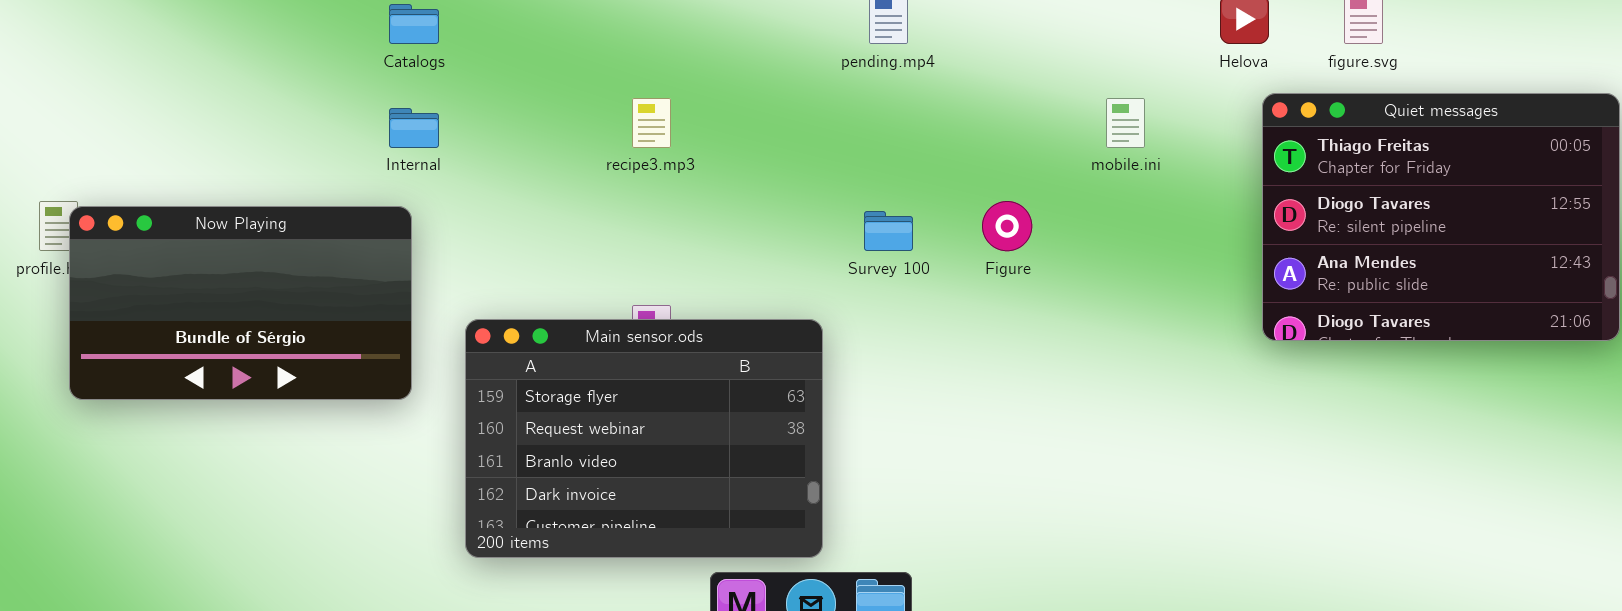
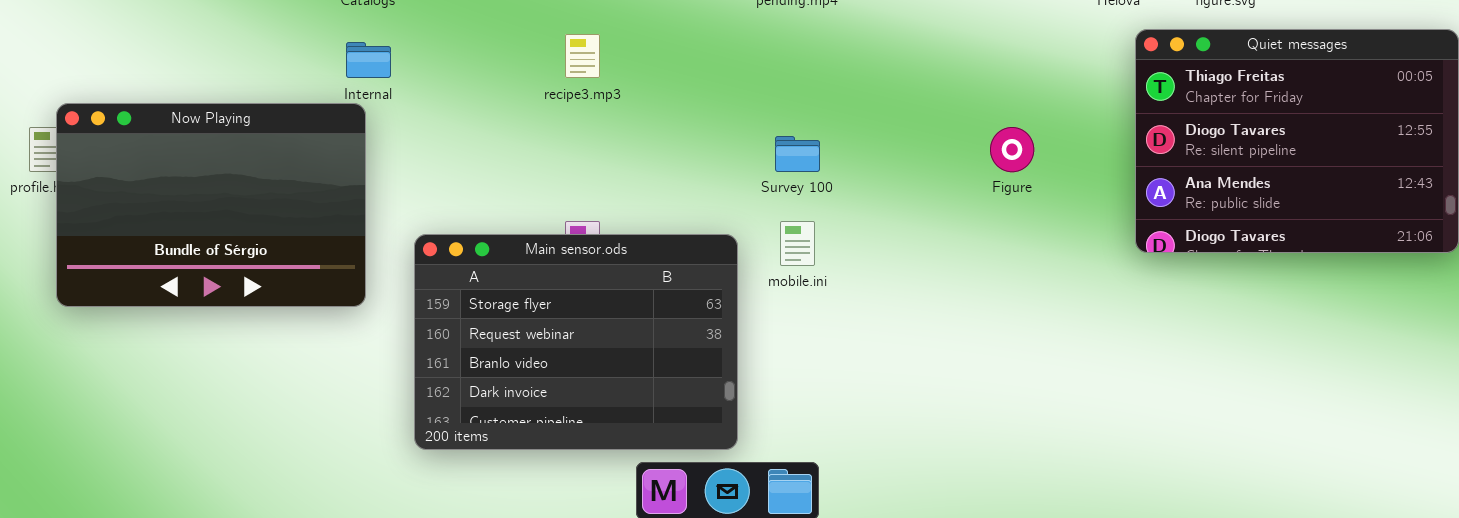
mobile.ini: [1106,98,1145,148] -> [780,221,815,266], moved
Figure: [982,201,1032,251] -> [990,127,1034,172], moved
Now Playing: [69,206,412,400] -> [56,103,366,307], resized

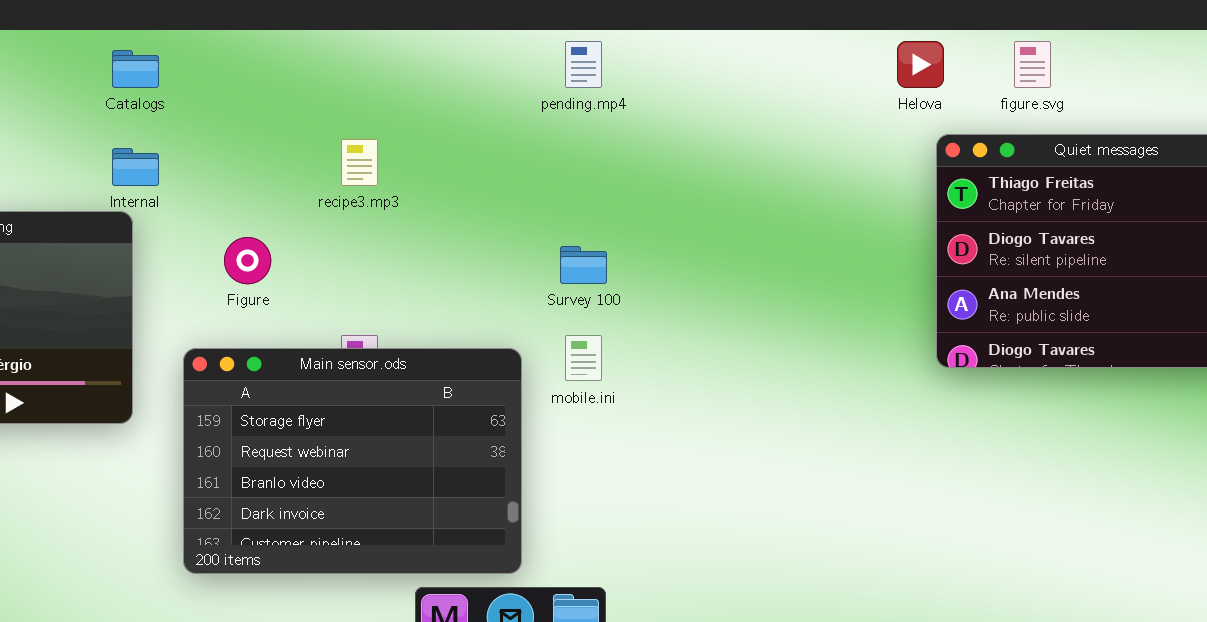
Figure: [990,127,1034,172] -> [224,237,271,284], moved

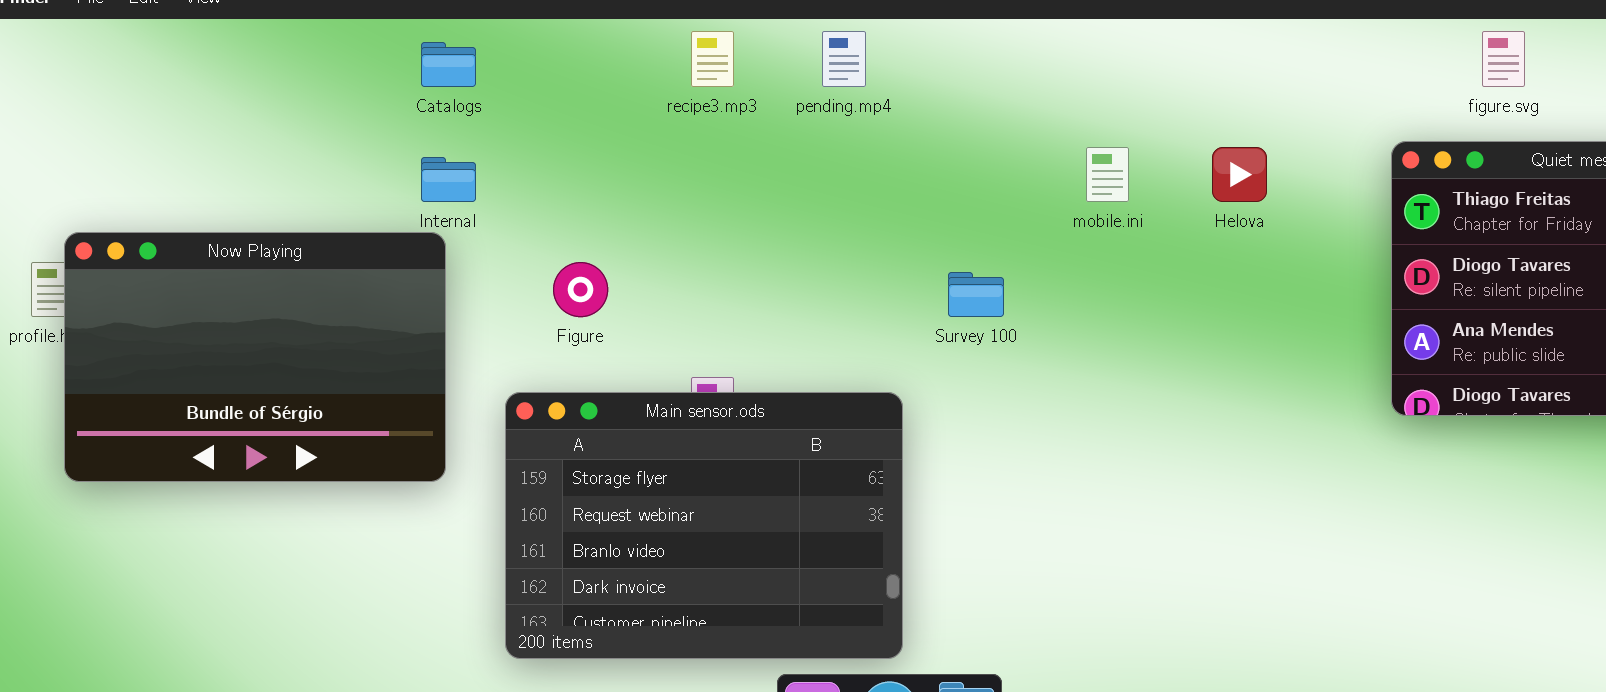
pending.mp4: [565,41,602,88] -> [822,31,866,87], moved
Helova: [897,41,944,88] -> [1212,147,1267,202], moved
recipe3.mp3: [341,139,378,186] -> [691,31,734,87], moved
mobile.ini: [565,335,602,381] -> [1086,147,1129,202], moved

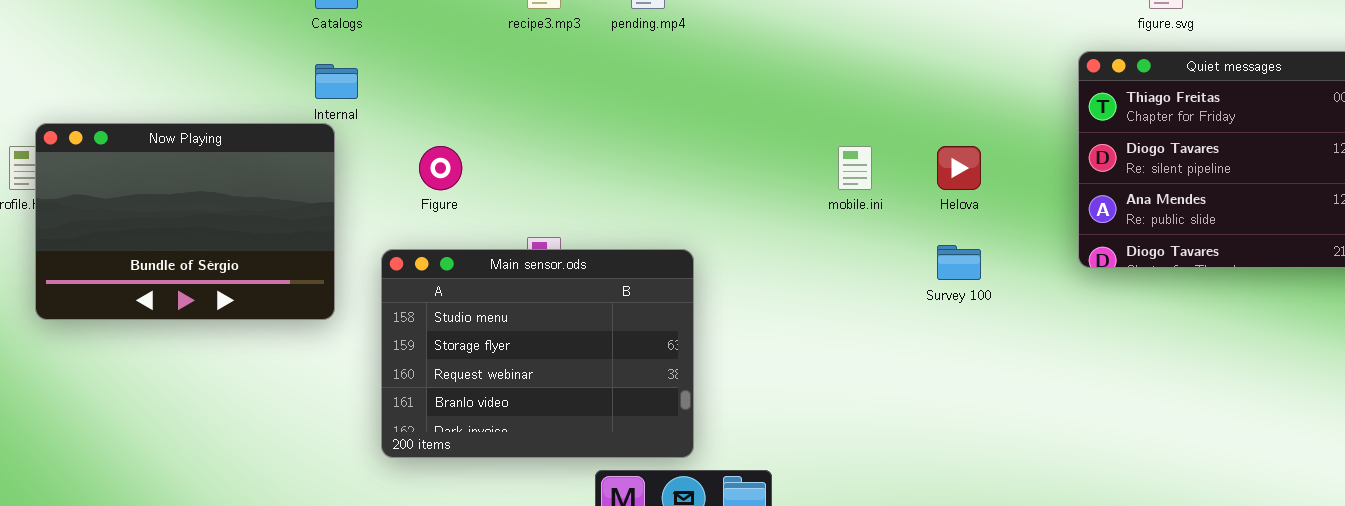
mobile.ini: [1086,147,1129,202] -> [838,146,872,190], moved
Helova: [1212,147,1267,202] -> [937,146,981,190], moved
Survey 100: [948,272,1004,317] -> [937,245,981,280], moved
Main sensor.ods: [505,392,903,659] -> [381,249,694,458], scrolled up 1 row

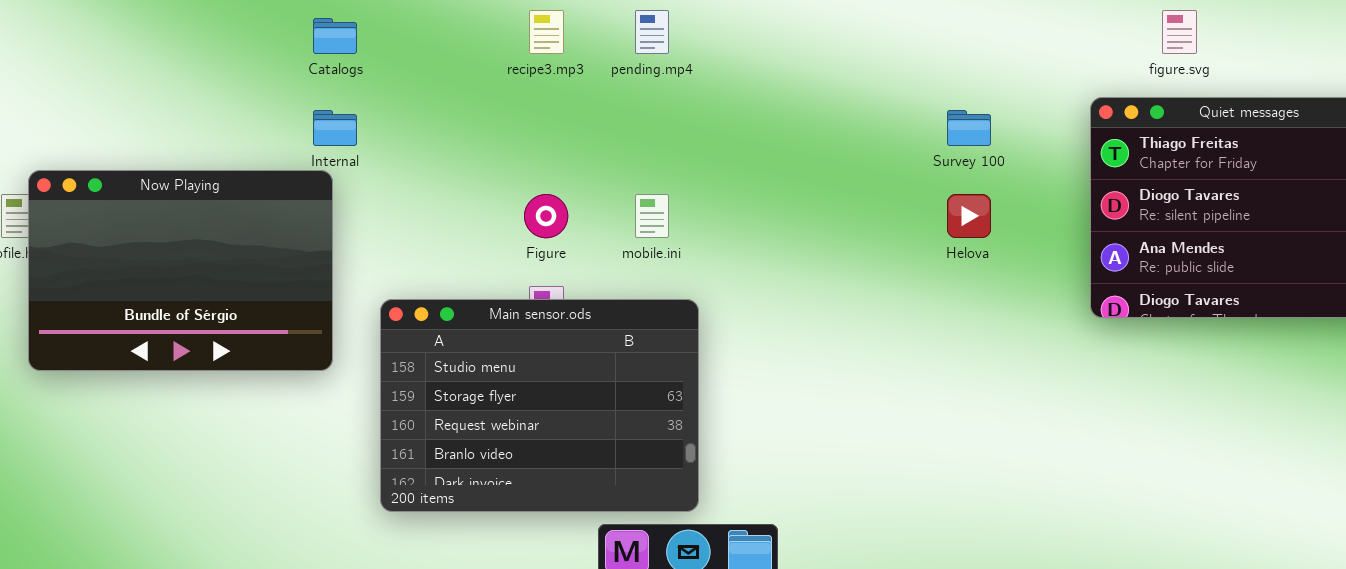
Figure: [419,146,462,190] -> [524,194,568,238], moved
mobile.ini: [838,146,872,190] -> [635,194,669,238], moved
Survey 100: [937,245,981,280] -> [947,110,991,146], moved

